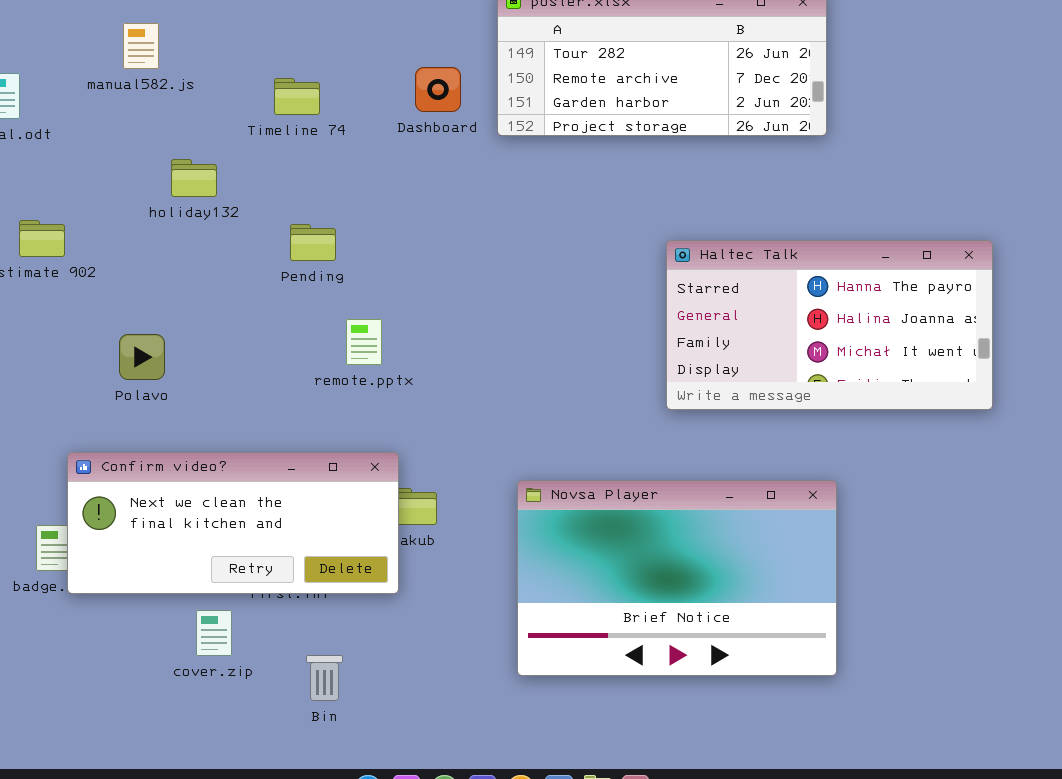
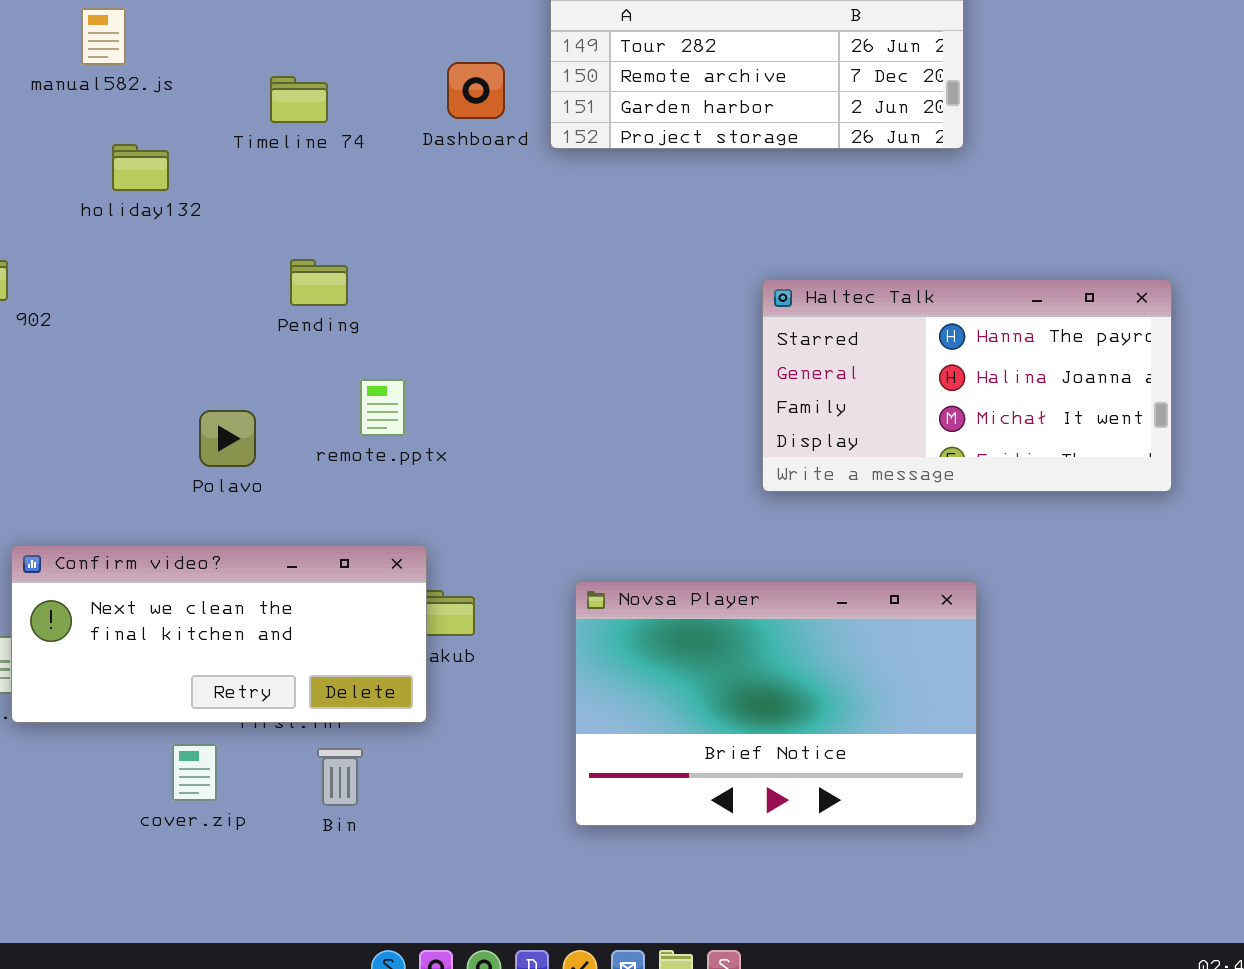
holiday132: [171,159,217,197] -> [112,144,169,191], moved
Polavo: [119,334,165,380] -> [199,410,256,467], moved
Bin: [306,655,343,701] -> [317,748,363,806], moved

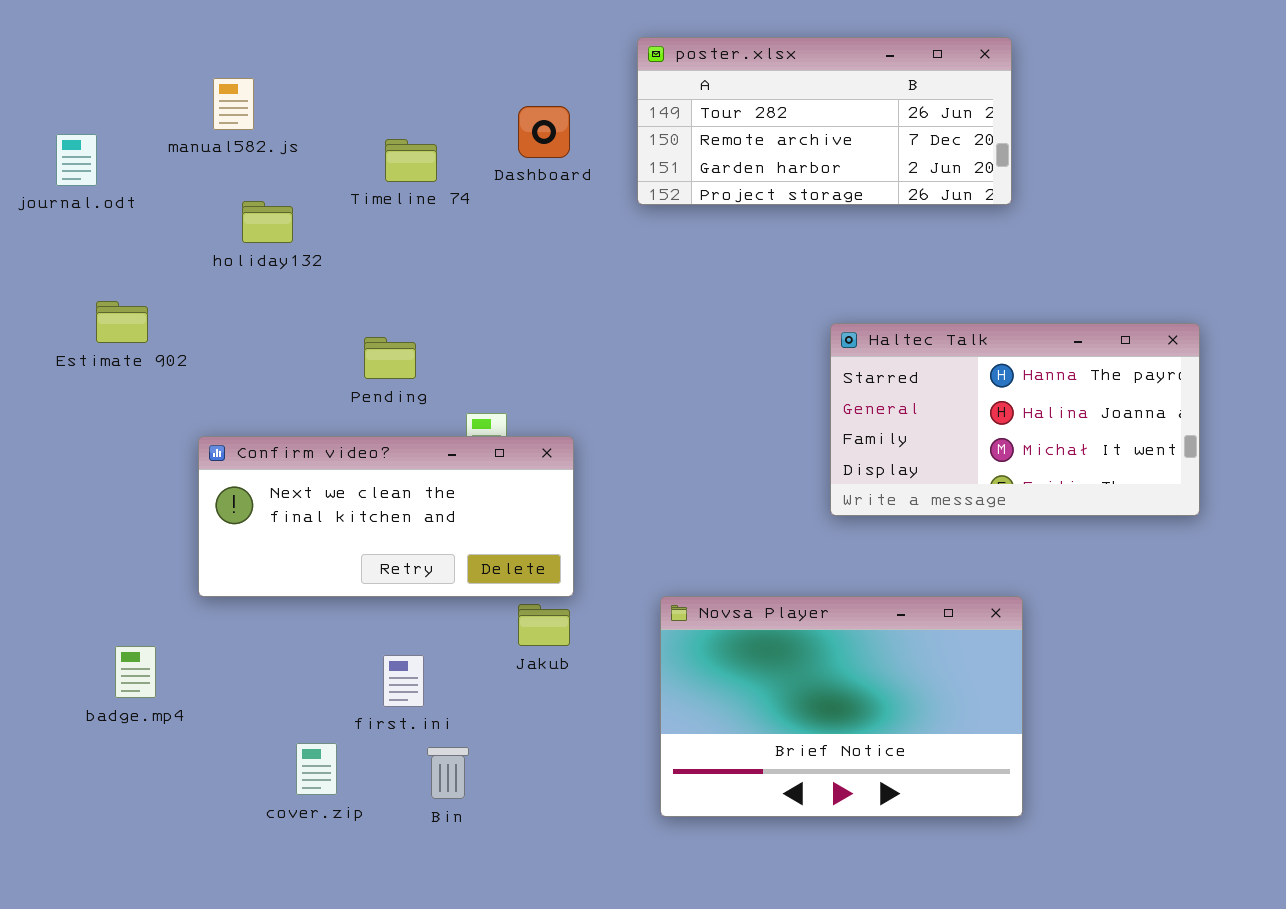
Dashboard: [447,62,505,119] -> [518,106,570,158], moved
Pending: [290,259,348,306] -> [364,337,416,379], moved
Confirm video?: [11,545,427,723] -> [198,436,574,597], moved

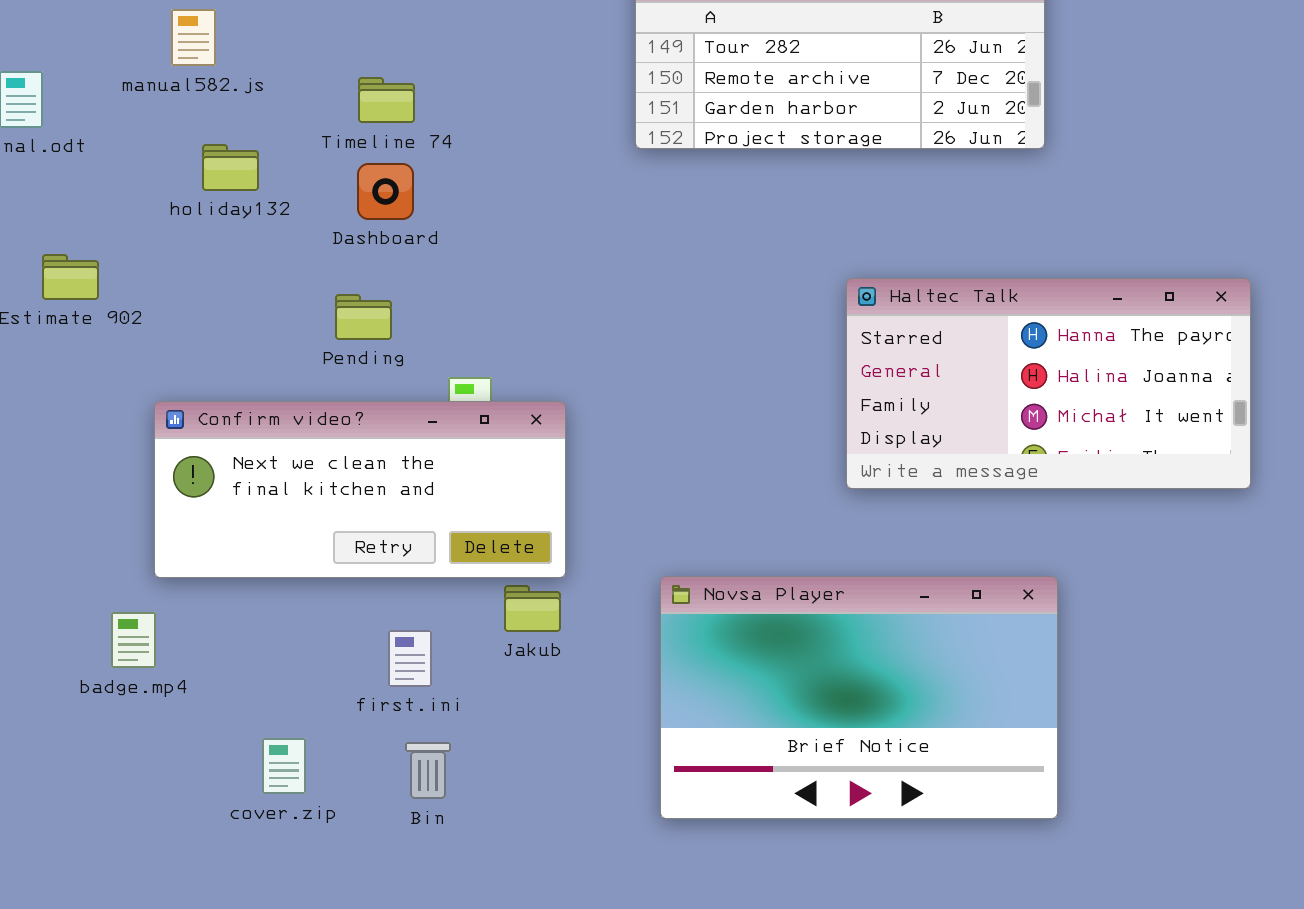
Dashboard: [518,106,570,158] -> [357,163,414,220], moved
badge.mp4: [115,646,156,698] -> [111,612,156,668], moved
first.ini: [383,655,424,707] -> [388,630,432,687], moved

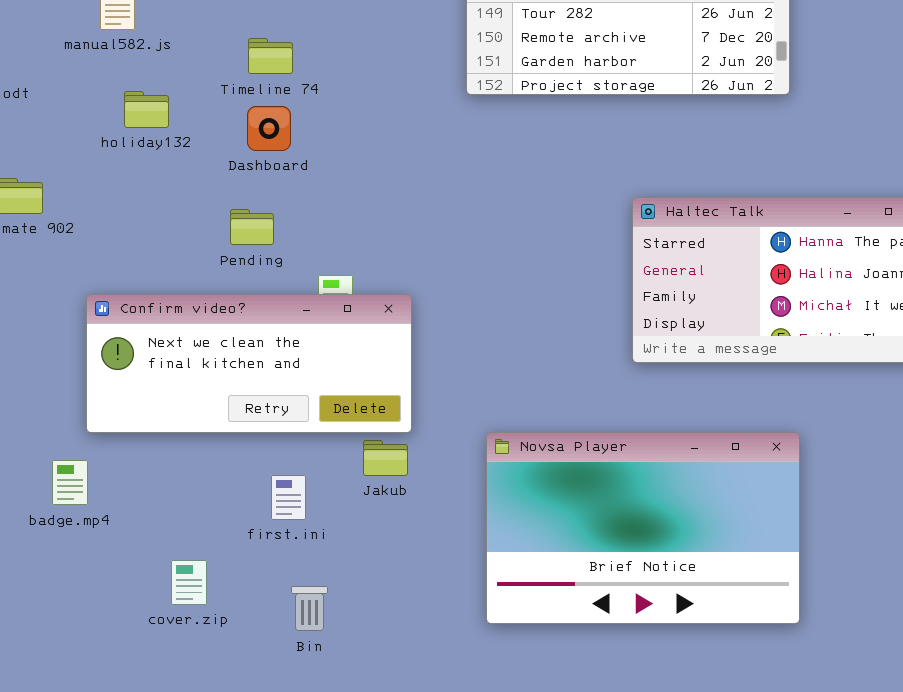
Bin: [405,742,451,799] -> [291,586,328,631], moved

